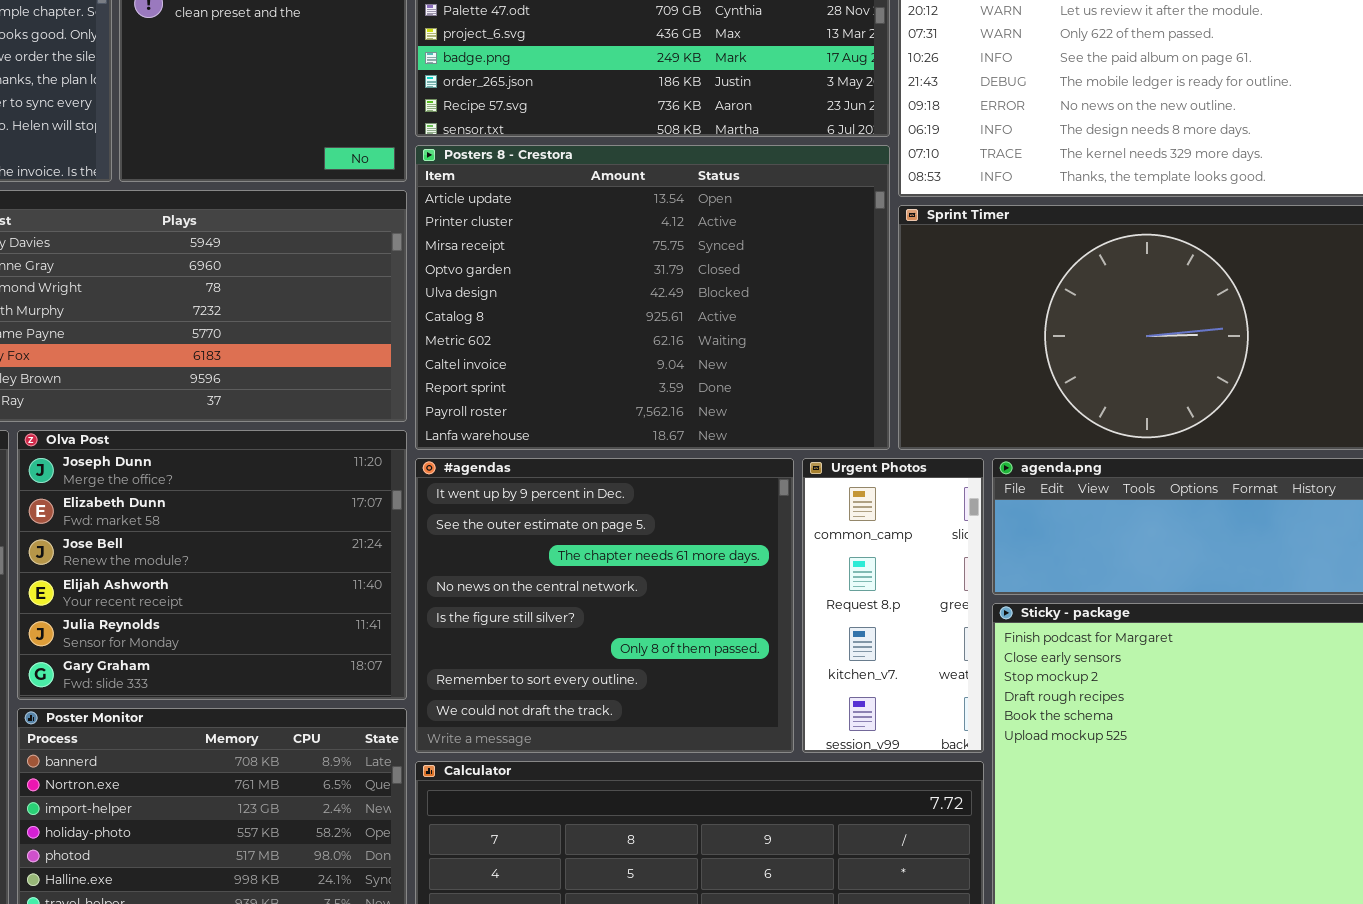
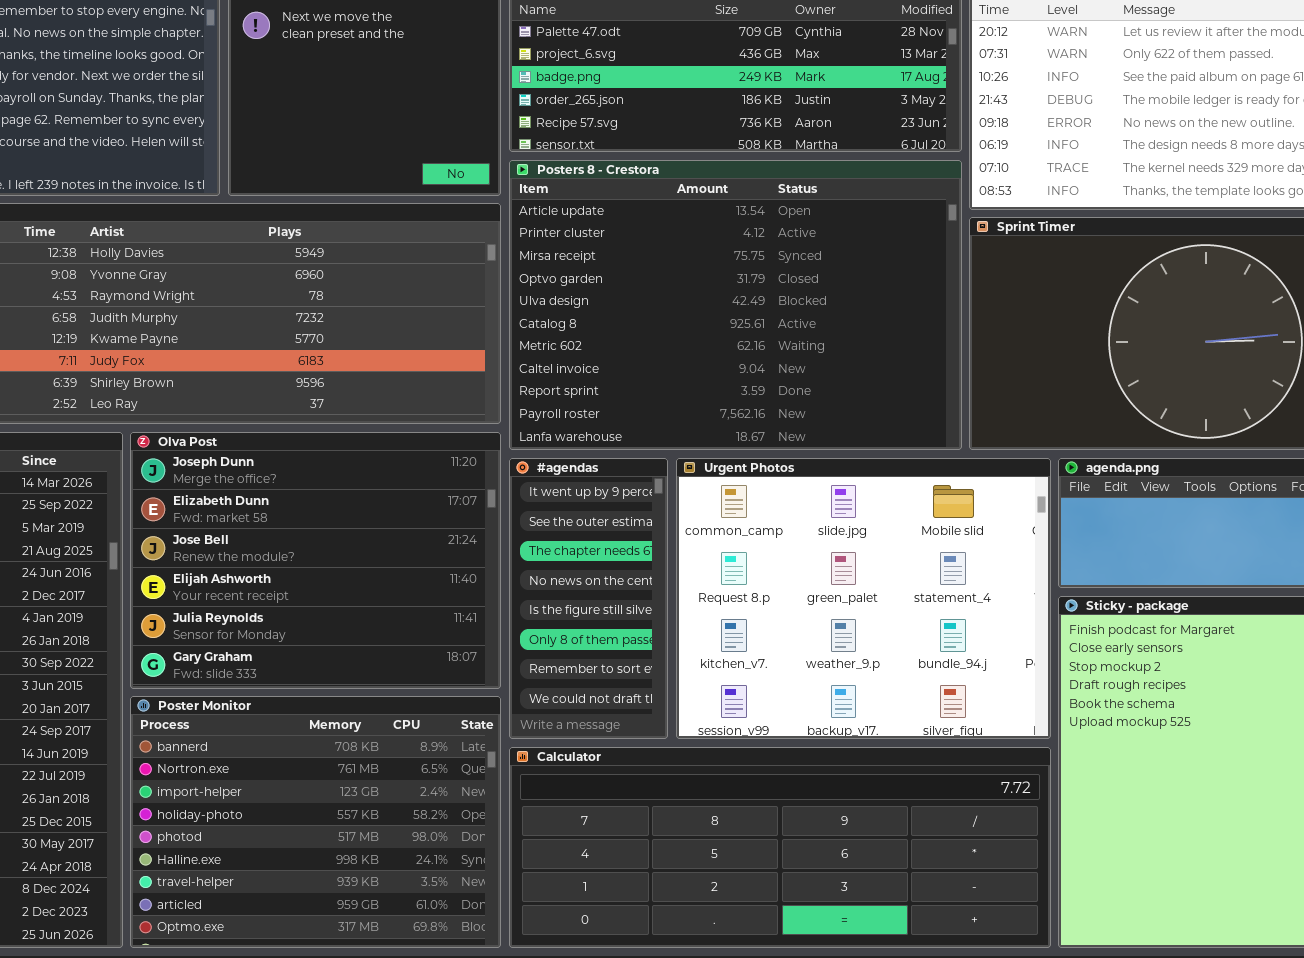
#agendas: [415,458,794,753] -> [509,458,668,739], resized
Urgent Photos: [802,458,984,753] -> [676,458,1051,739], resized

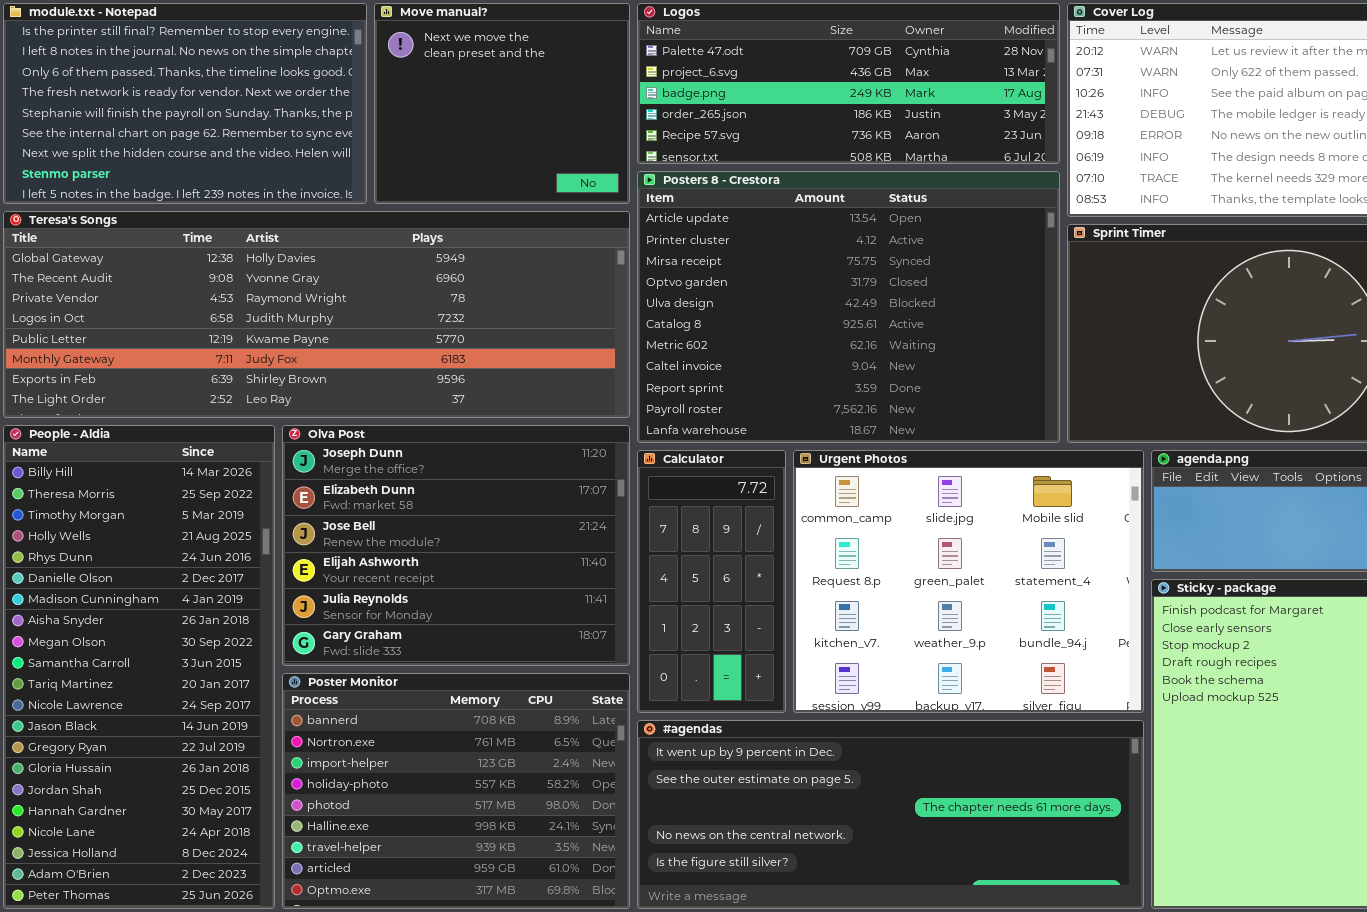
#agendas: [509,458,668,739] -> [637,720,1144,909], moved, resized
Calculator: [509,747,1051,948] -> [637,450,786,713], moved, resized

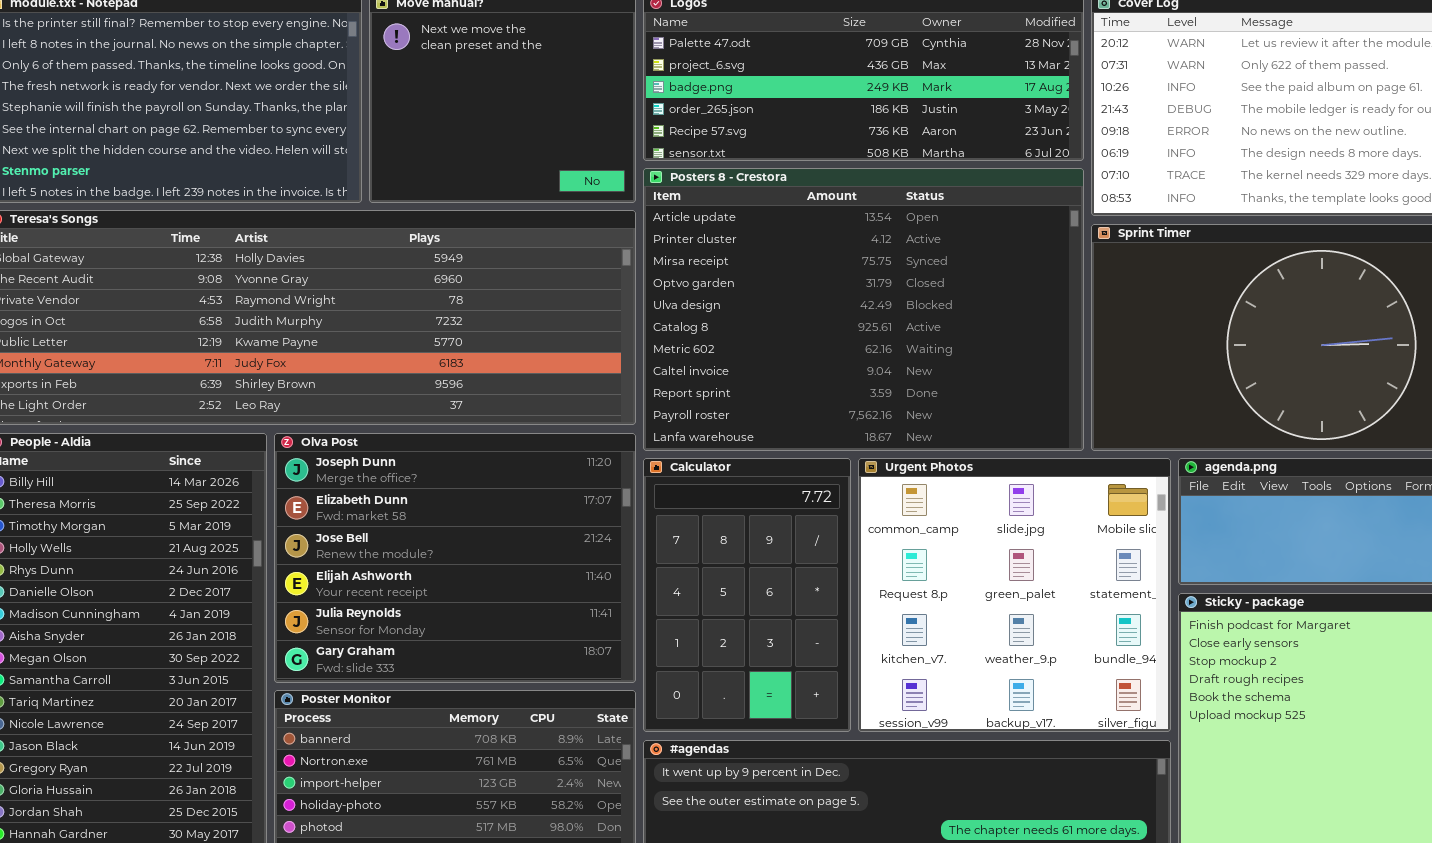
Calculator: [637,450,786,713] -> [643,458,851,732], resized
Urgent Photos: [793,450,1144,713] -> [858,458,1171,732], resized

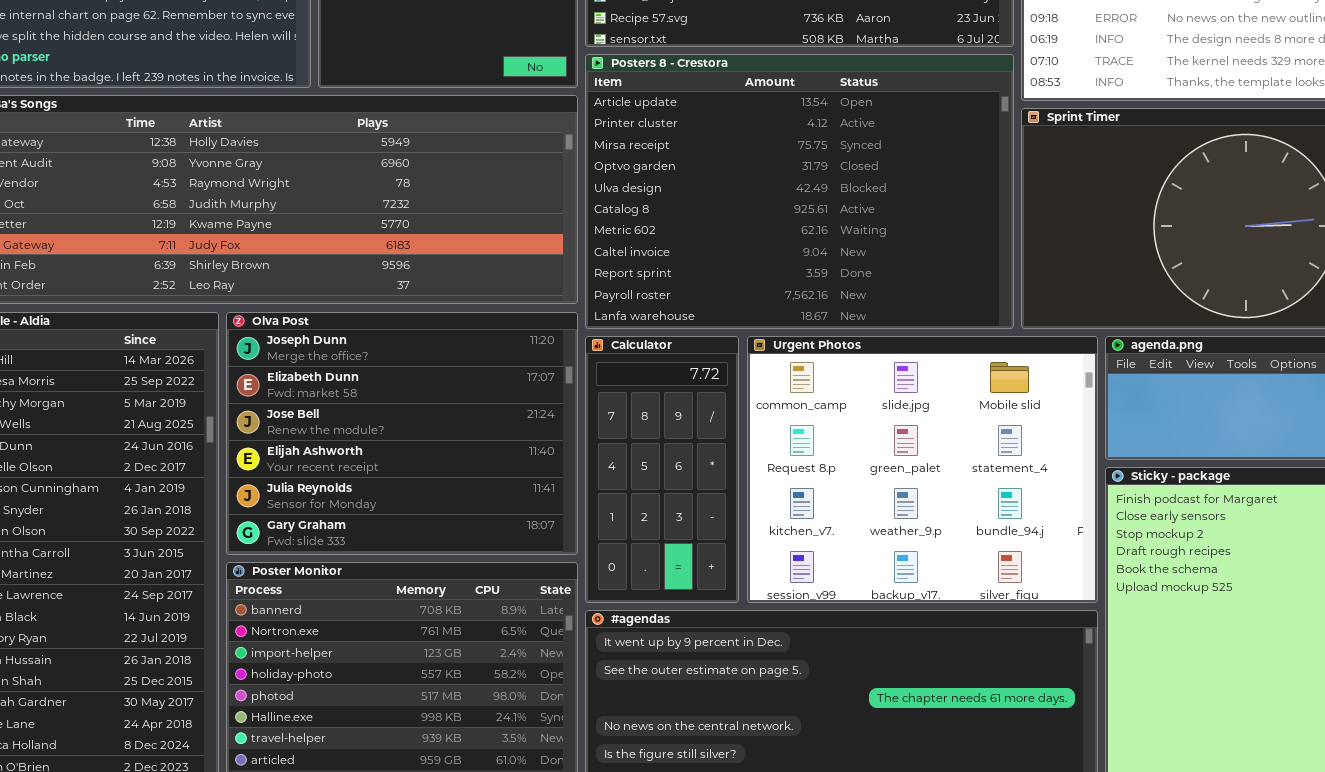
Calculator: [643,458,851,732] -> [585,336,739,603], resized
Urgent Photos: [858,458,1171,732] -> [747,336,1098,603], resized

